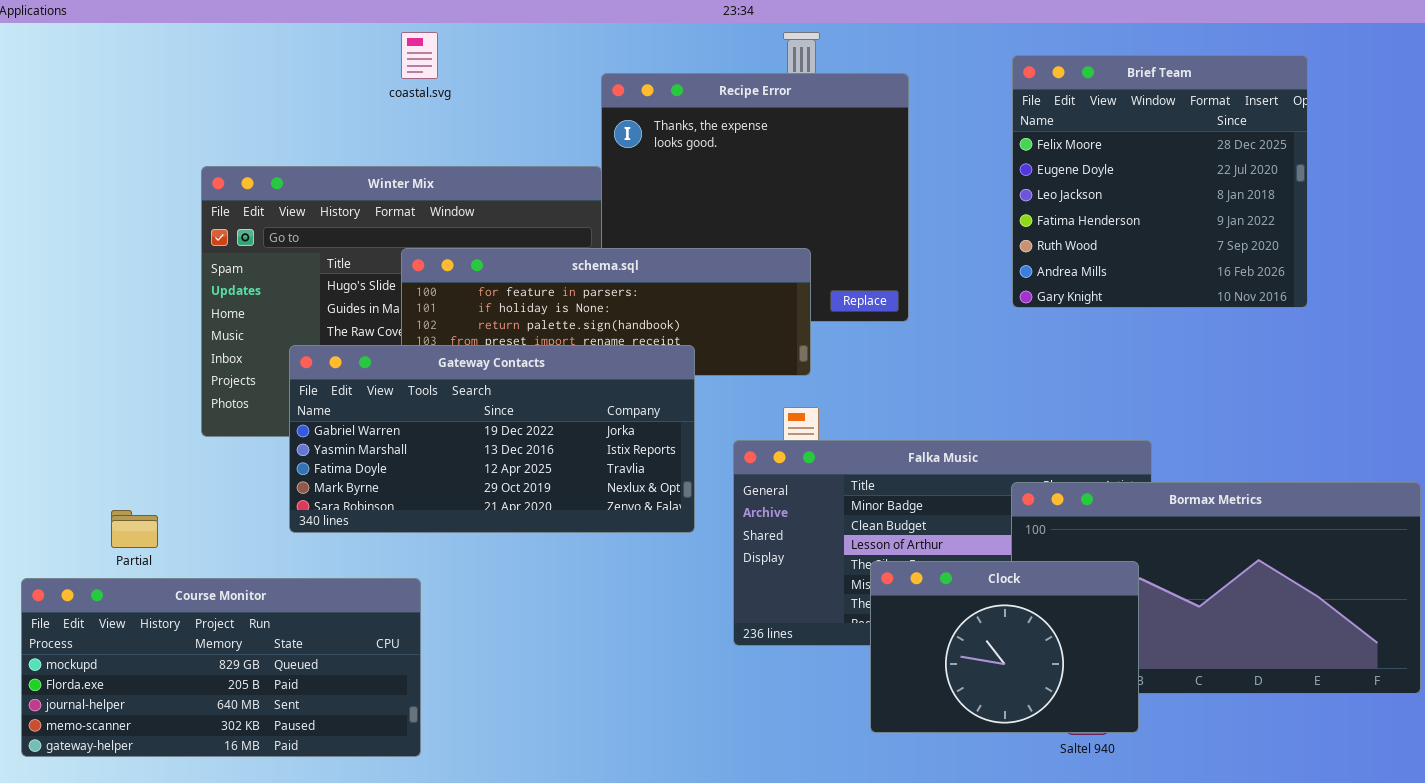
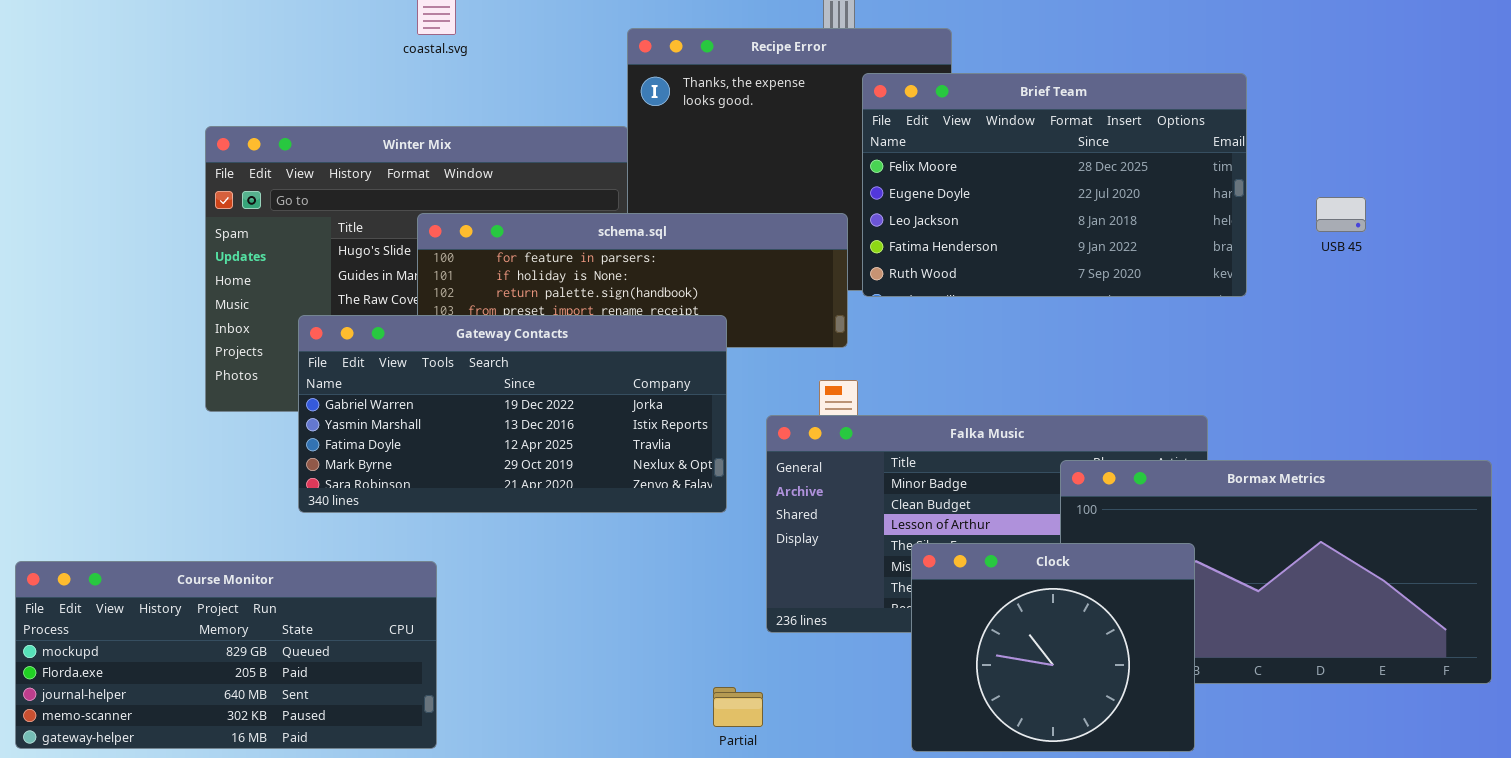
Brief Team: [1012,55,1308,308] -> [862,73,1247,297], moved, resized
Partial: [111,510,158,548] -> [713,687,763,727], moved
Clock: [870,561,1139,733] -> [911,543,1195,752], resized

